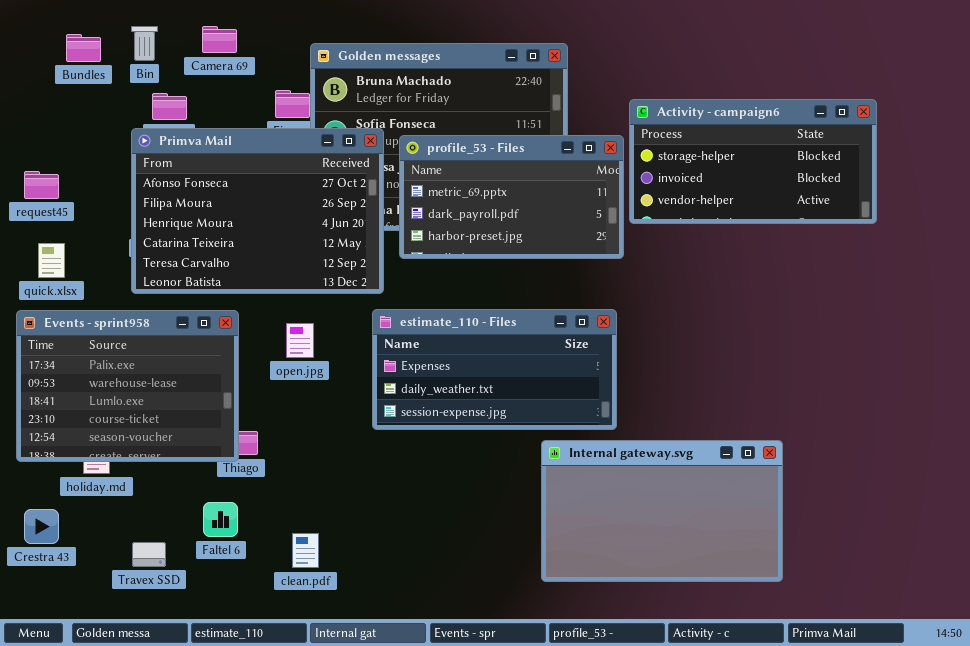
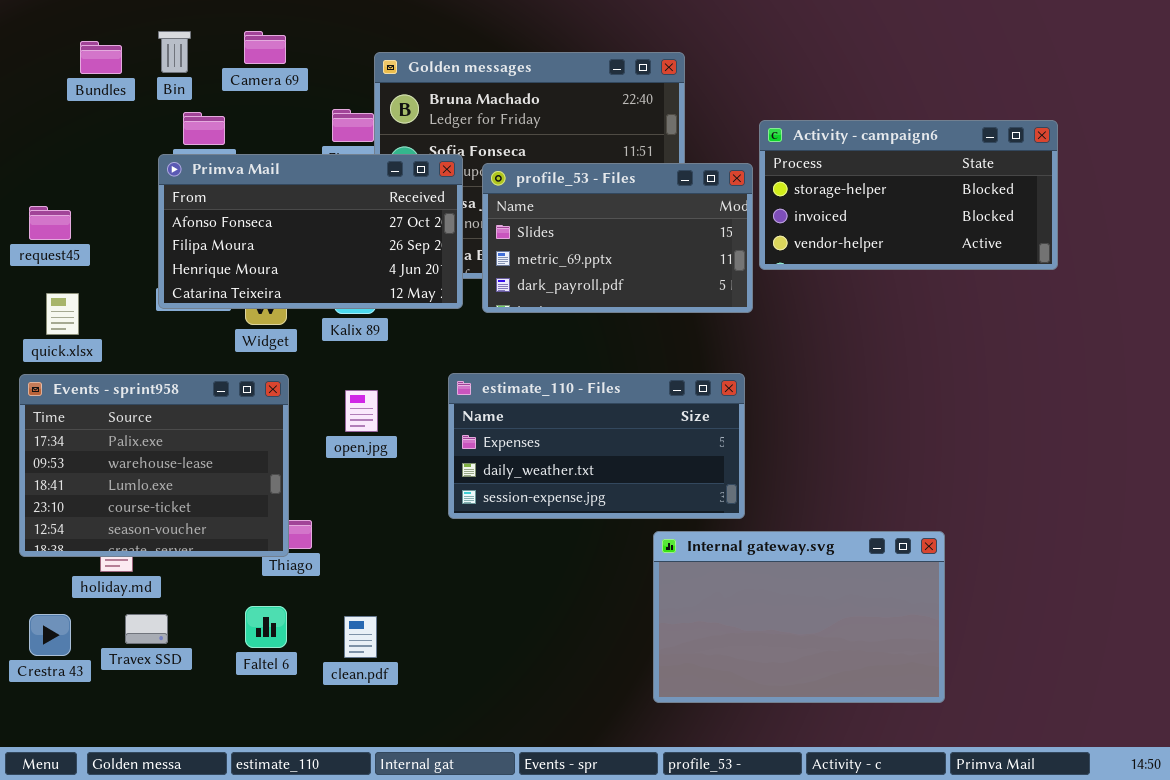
Primva Mail: [131,128,384,294] -> [158,154,463,309], resized
profile_53 - Files: [399,135,624,259] -> [482,163,753,313], scrolled up 1 row
clean.pdf: [292,533,319,568] -> [344,616,377,658], moved
Travex SSD: [132,542,166,567] -> [125,614,168,644], moved

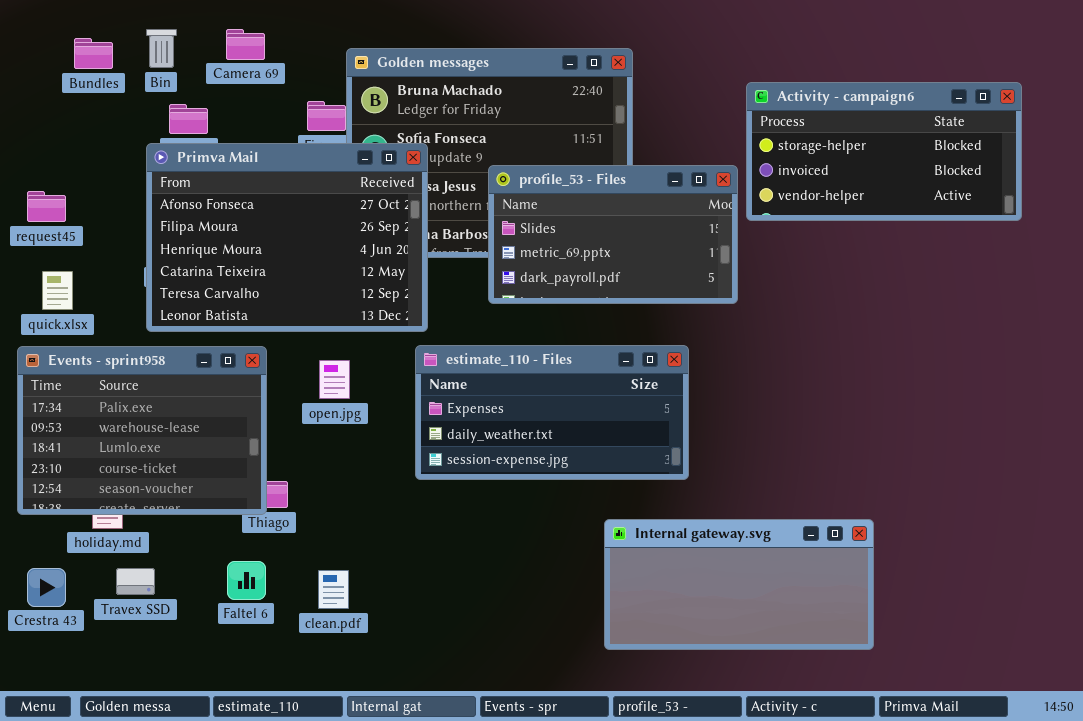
Activity - campaign6: [759,120,1058,270] -> [746,82,1022,221], moved
Primva Mail: [158,154,463,309] -> [146,143,428,332], resized
profile_53 - Files: [482,163,753,313] -> [488,165,738,304], moved
Internal gateway.svg: [653,531,945,703] -> [604,519,874,650], resized

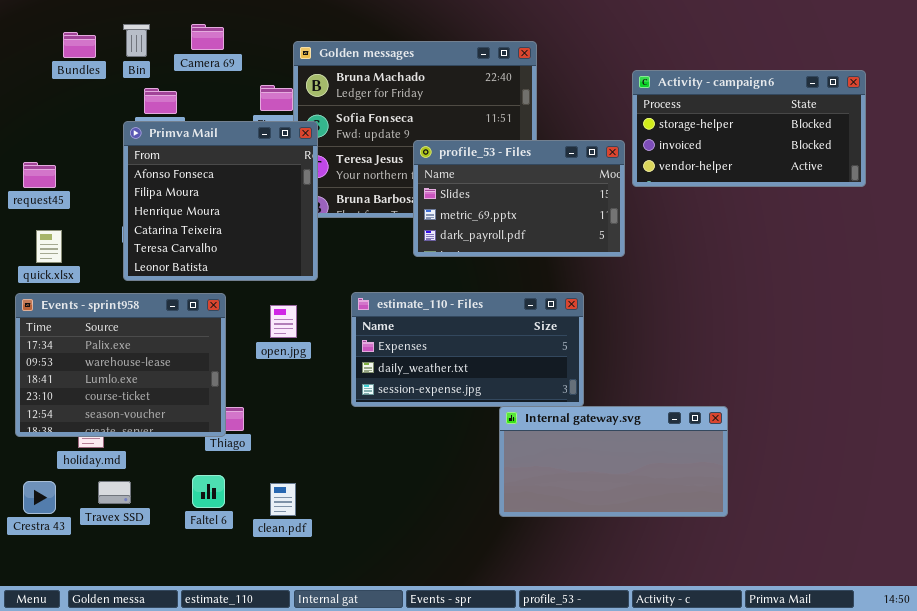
Primva Mail: [146,143,428,332] -> [123,121,318,281], resized
Internal gateway.svg: [604,519,874,650] -> [499,406,728,517], moved

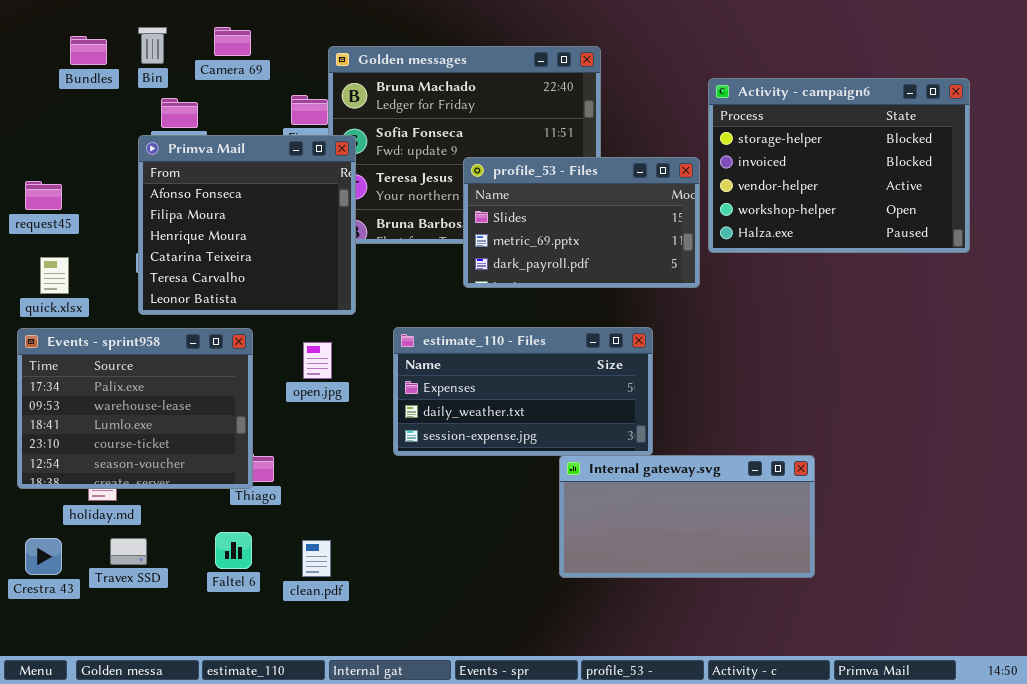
Activity - campaign6: [632,70,866,187] -> [708,78,970,253], resized

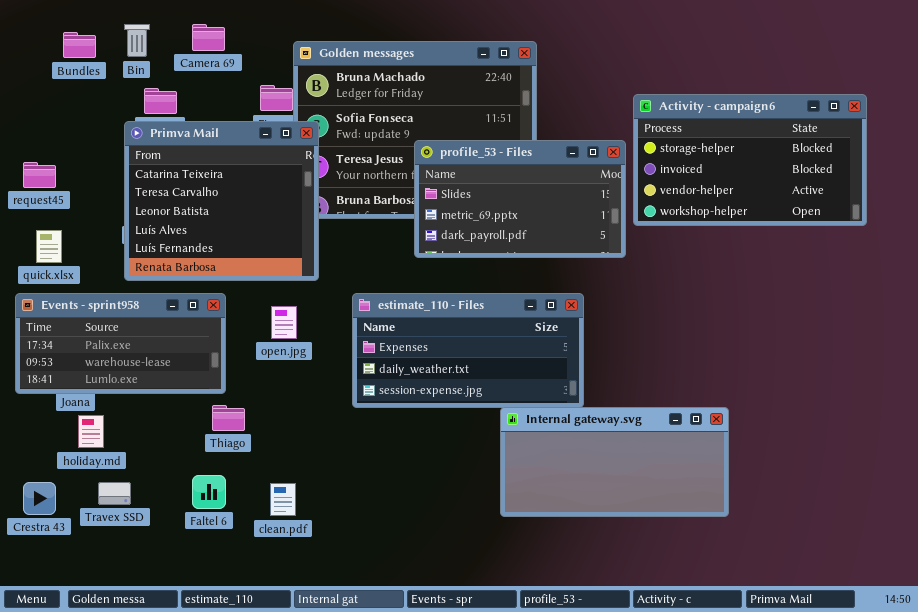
Activity - campaign6: [708,78,970,253] -> [633,94,867,226], resized
Primva Mail: [138,135,356,315] -> [124,121,319,281], scrolled down 3 rows
Events - sprint958: [17,328,253,489] -> [15,293,226,394], resized

